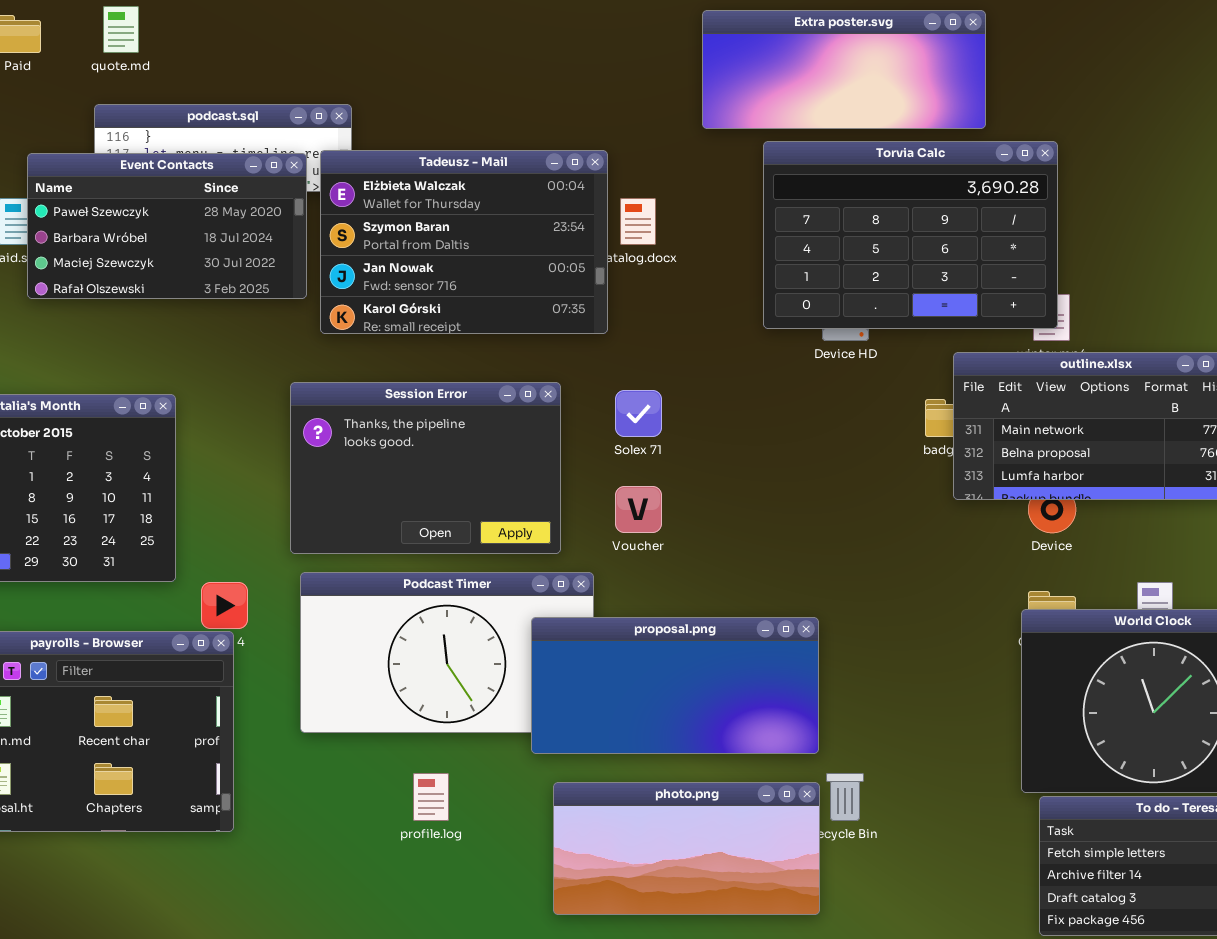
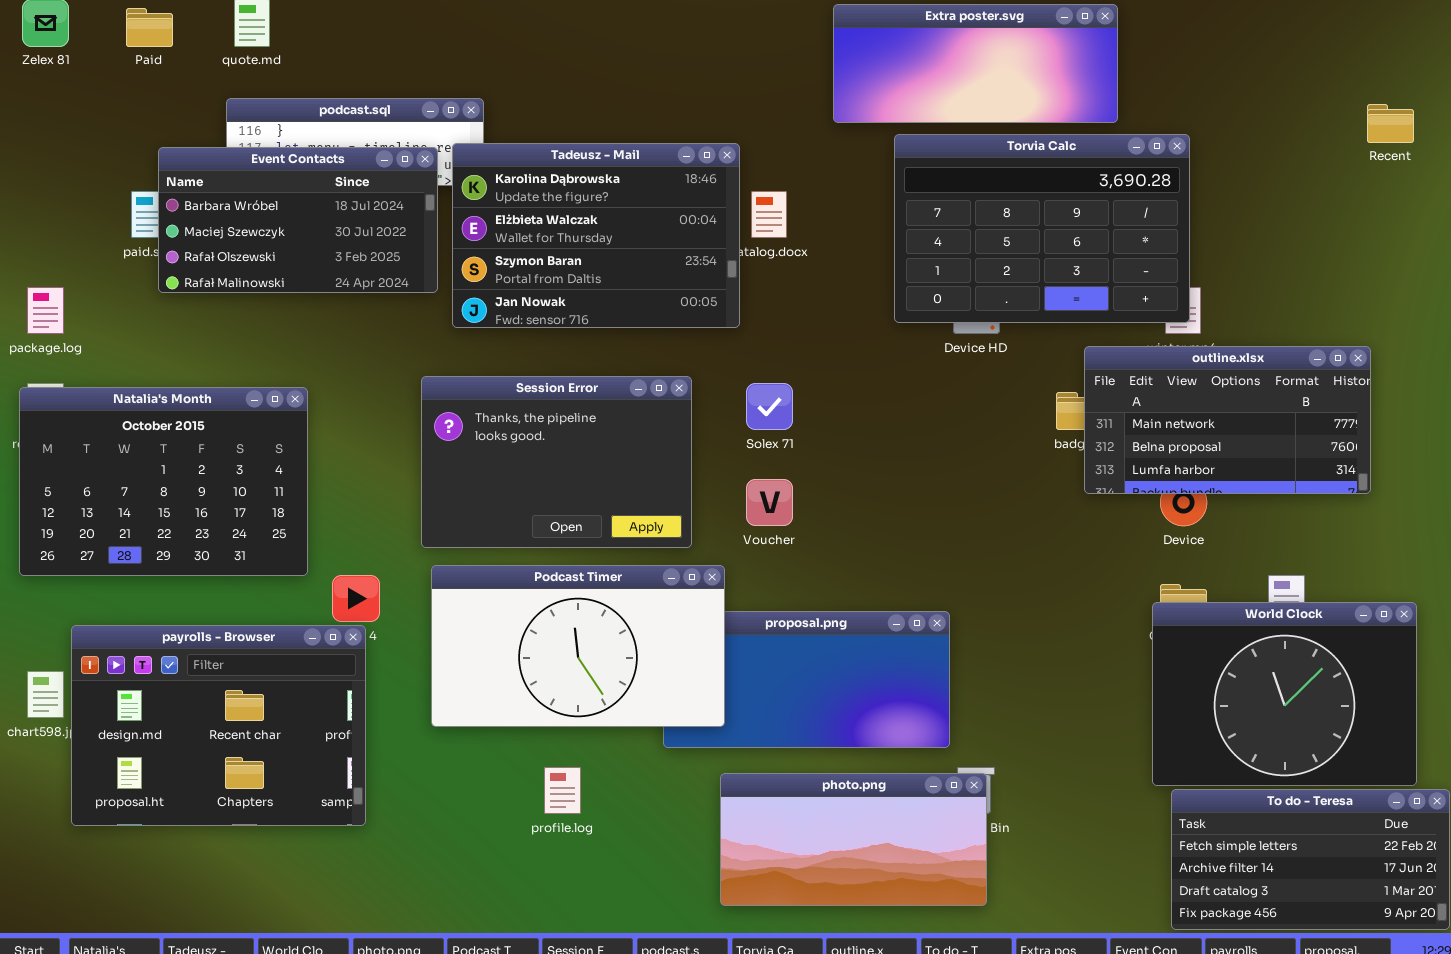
Tadeusz - Mail: [320,150,608,334] -> [452,143,740,328], scrolled up 1 row
Event Contacts: [27,153,307,299] -> [158,147,438,293], scrolled down 1 row
Podcast Timer: [300,572,594,733] -> [431,565,725,727], raised
photo.png: [553,782,820,915] -> [720,773,987,906], moved

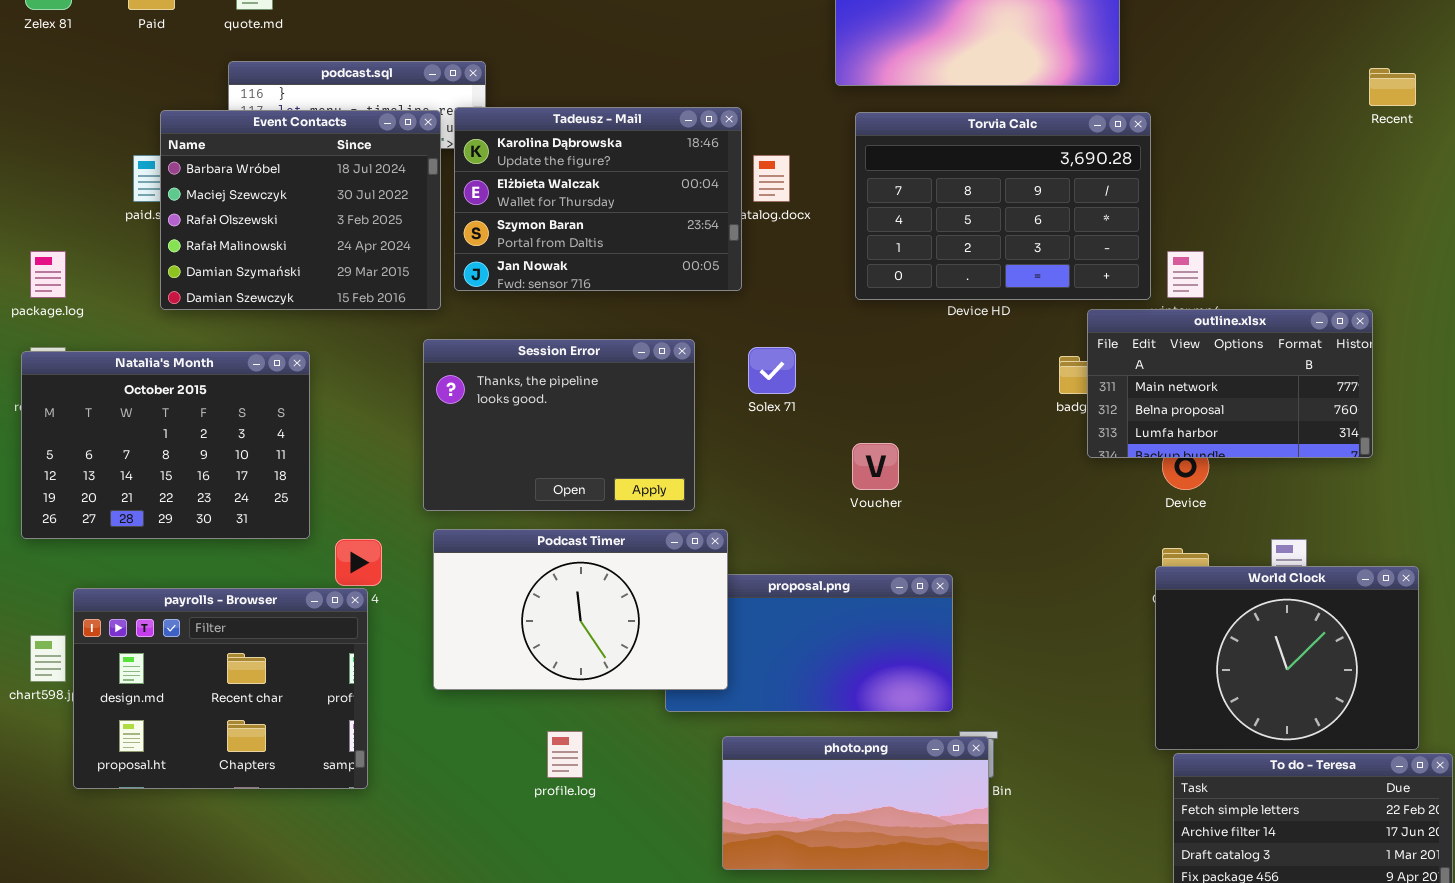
Torvia Calc: [894,134,1190,323] -> [855,112,1151,300], moved
Event Contacts: [158,147,438,293] -> [160,110,441,310], resized
Voucher: [746,479,793,526] -> [852,443,899,490], moved

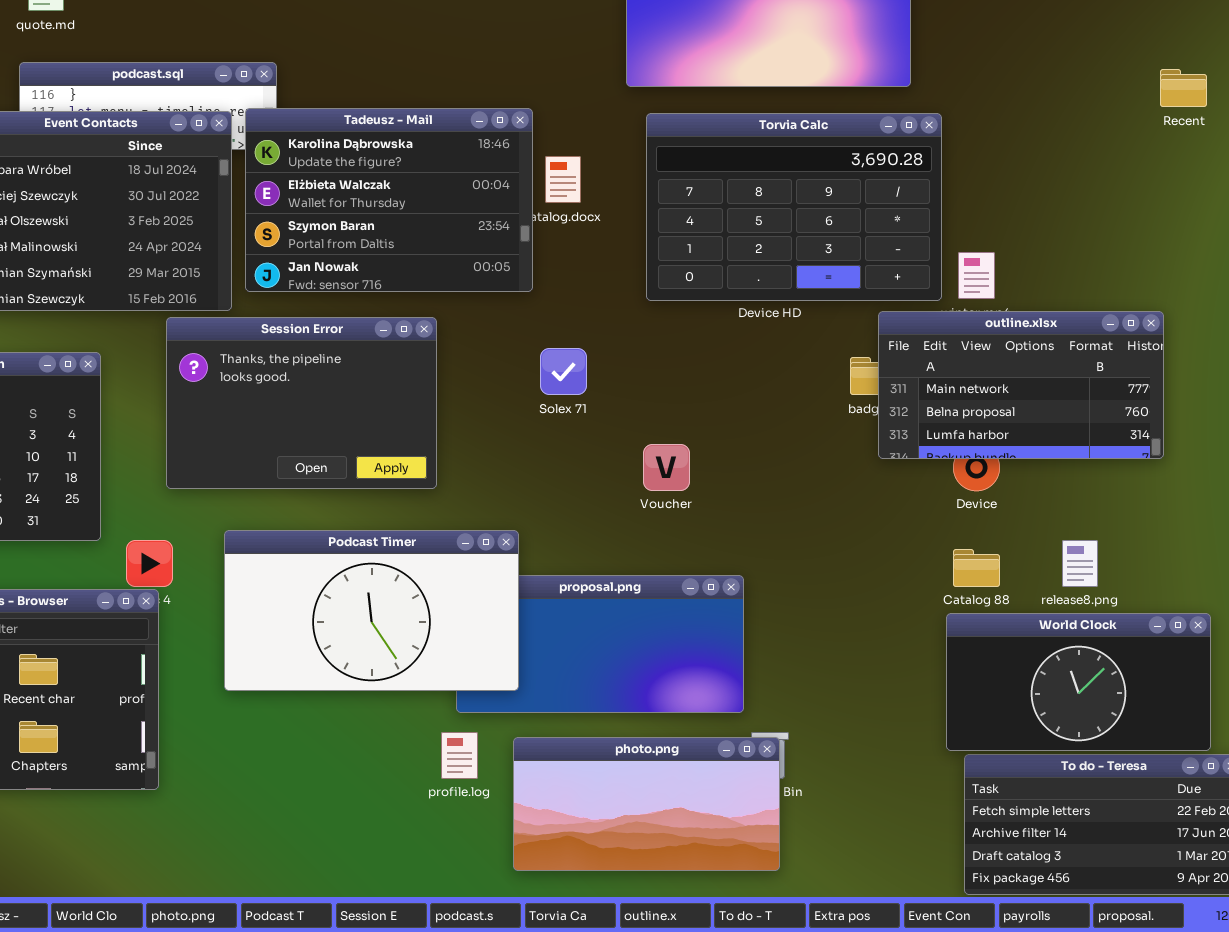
Session Error: [423,339,695,511] -> [166,317,437,489], moved
World Clock: [1155,566,1419,750] -> [946,613,1211,751], resized
profile.log: [547,731,583,778] -> [441,732,478,779], moved

